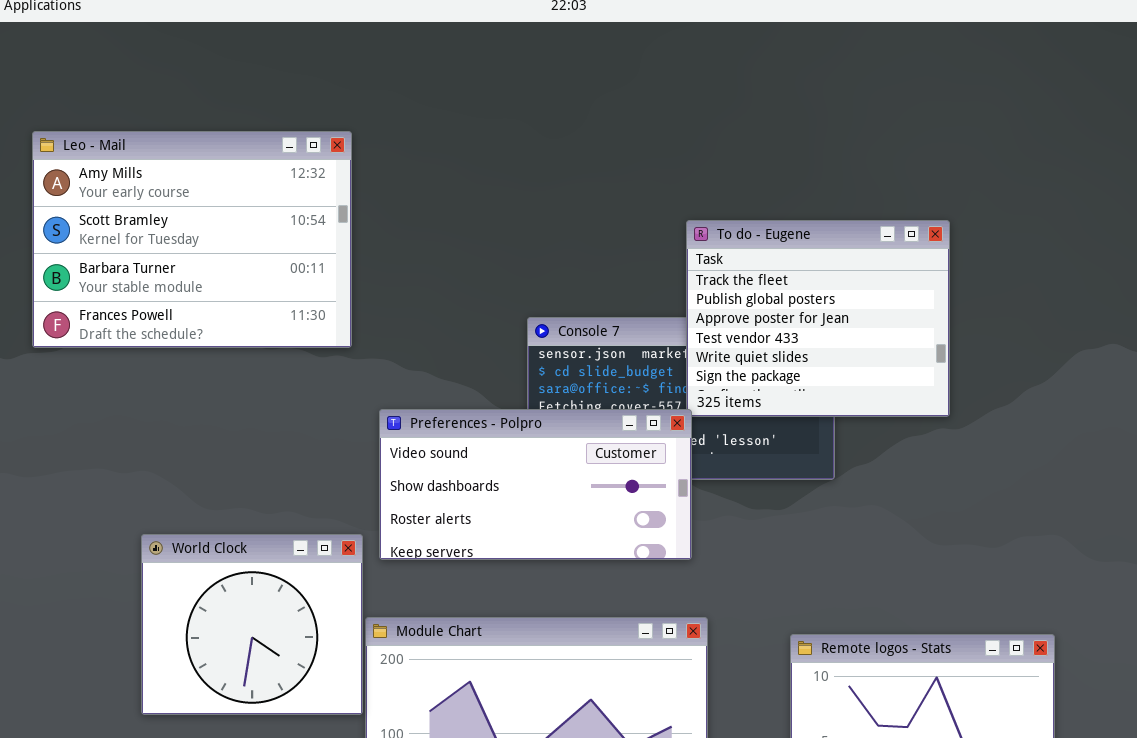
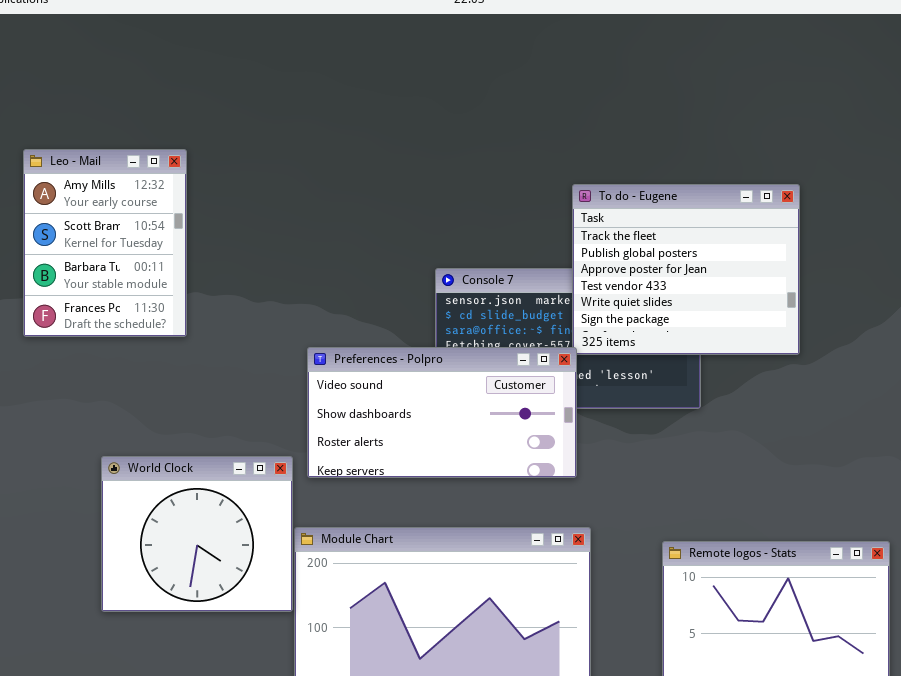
Leo - Mail: [32,131,352,348] -> [23,149,187,337], moved, resized

